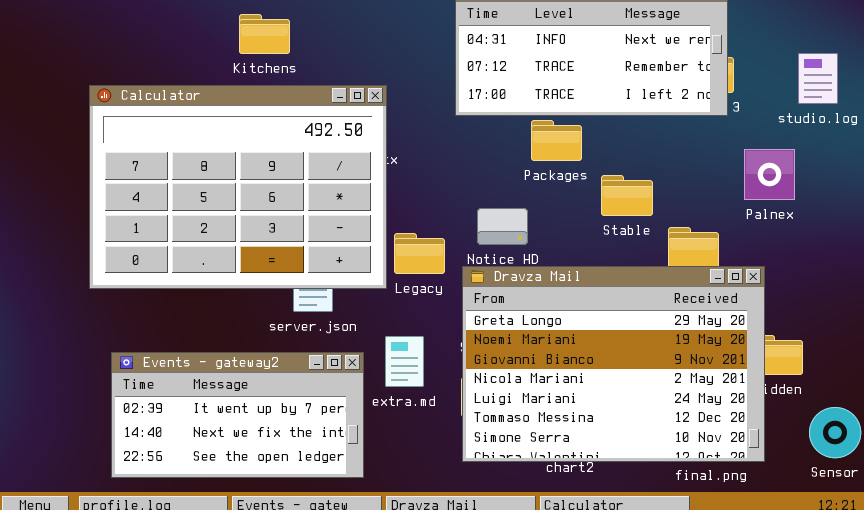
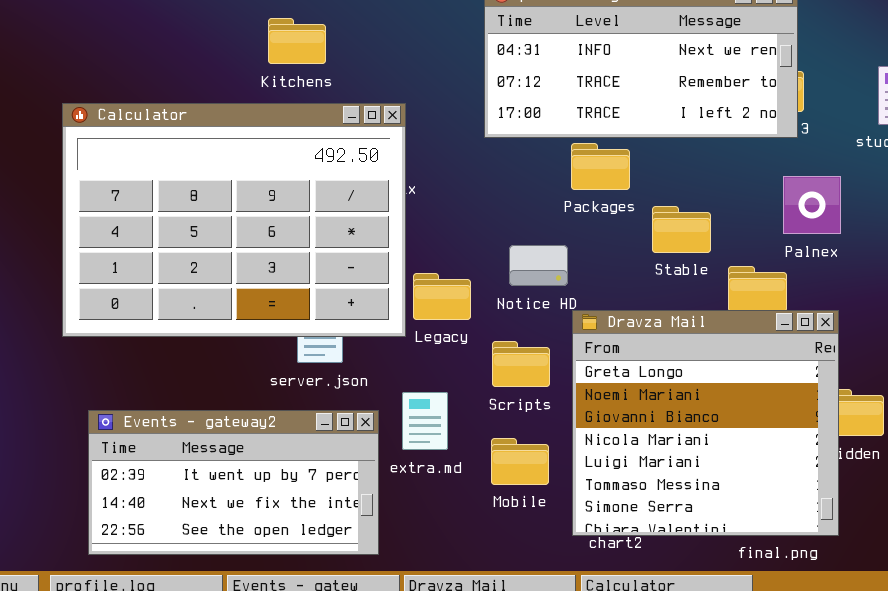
Kitchens: [239,14,290,54] -> [268,18,326,64], moved
Palnex: [744,149,795,200] -> [783,176,841,234], moved
Dravza Mail: [462,266,765,462] -> [572,310,839,536], resized

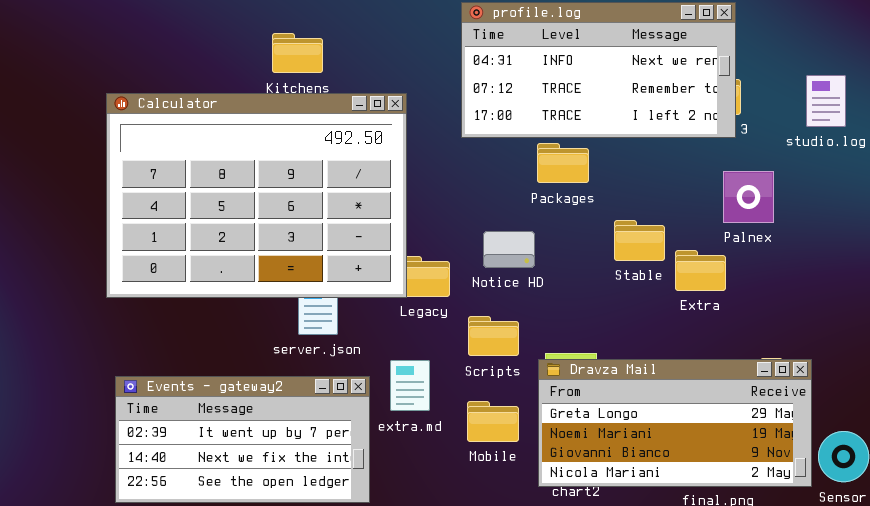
Calculator: [62,103,406,337] -> [106,93,407,298], moved
Stable: [652,206,711,253] -> [614,220,665,261], moved
Dravza Mail: [572,310,839,536] -> [538,359,812,487], resized

